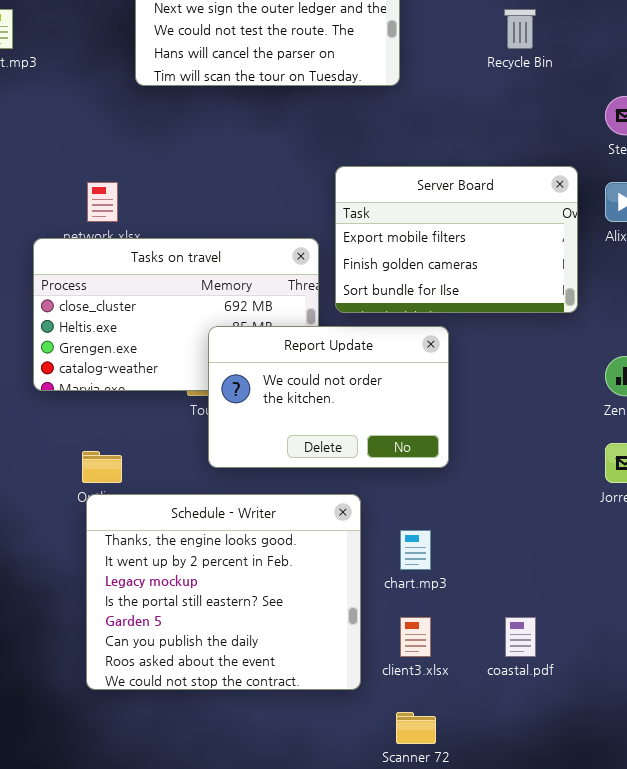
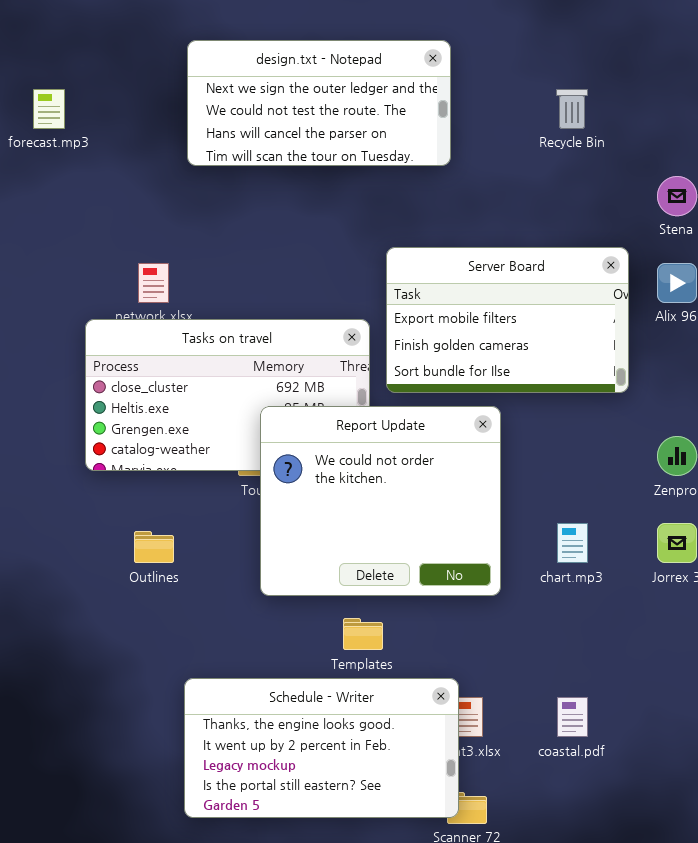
Report Update: [208,326,449,468] -> [260,406,501,596], resized
Schedule - Writer: [86,494,361,690] -> [184,678,459,818], moved, resized
chart.mp3: [400,530,431,570] -> [557,523,588,563], moved

